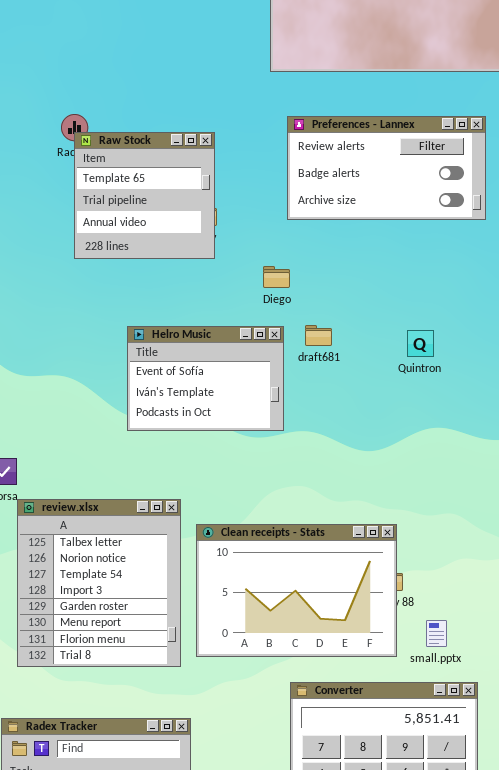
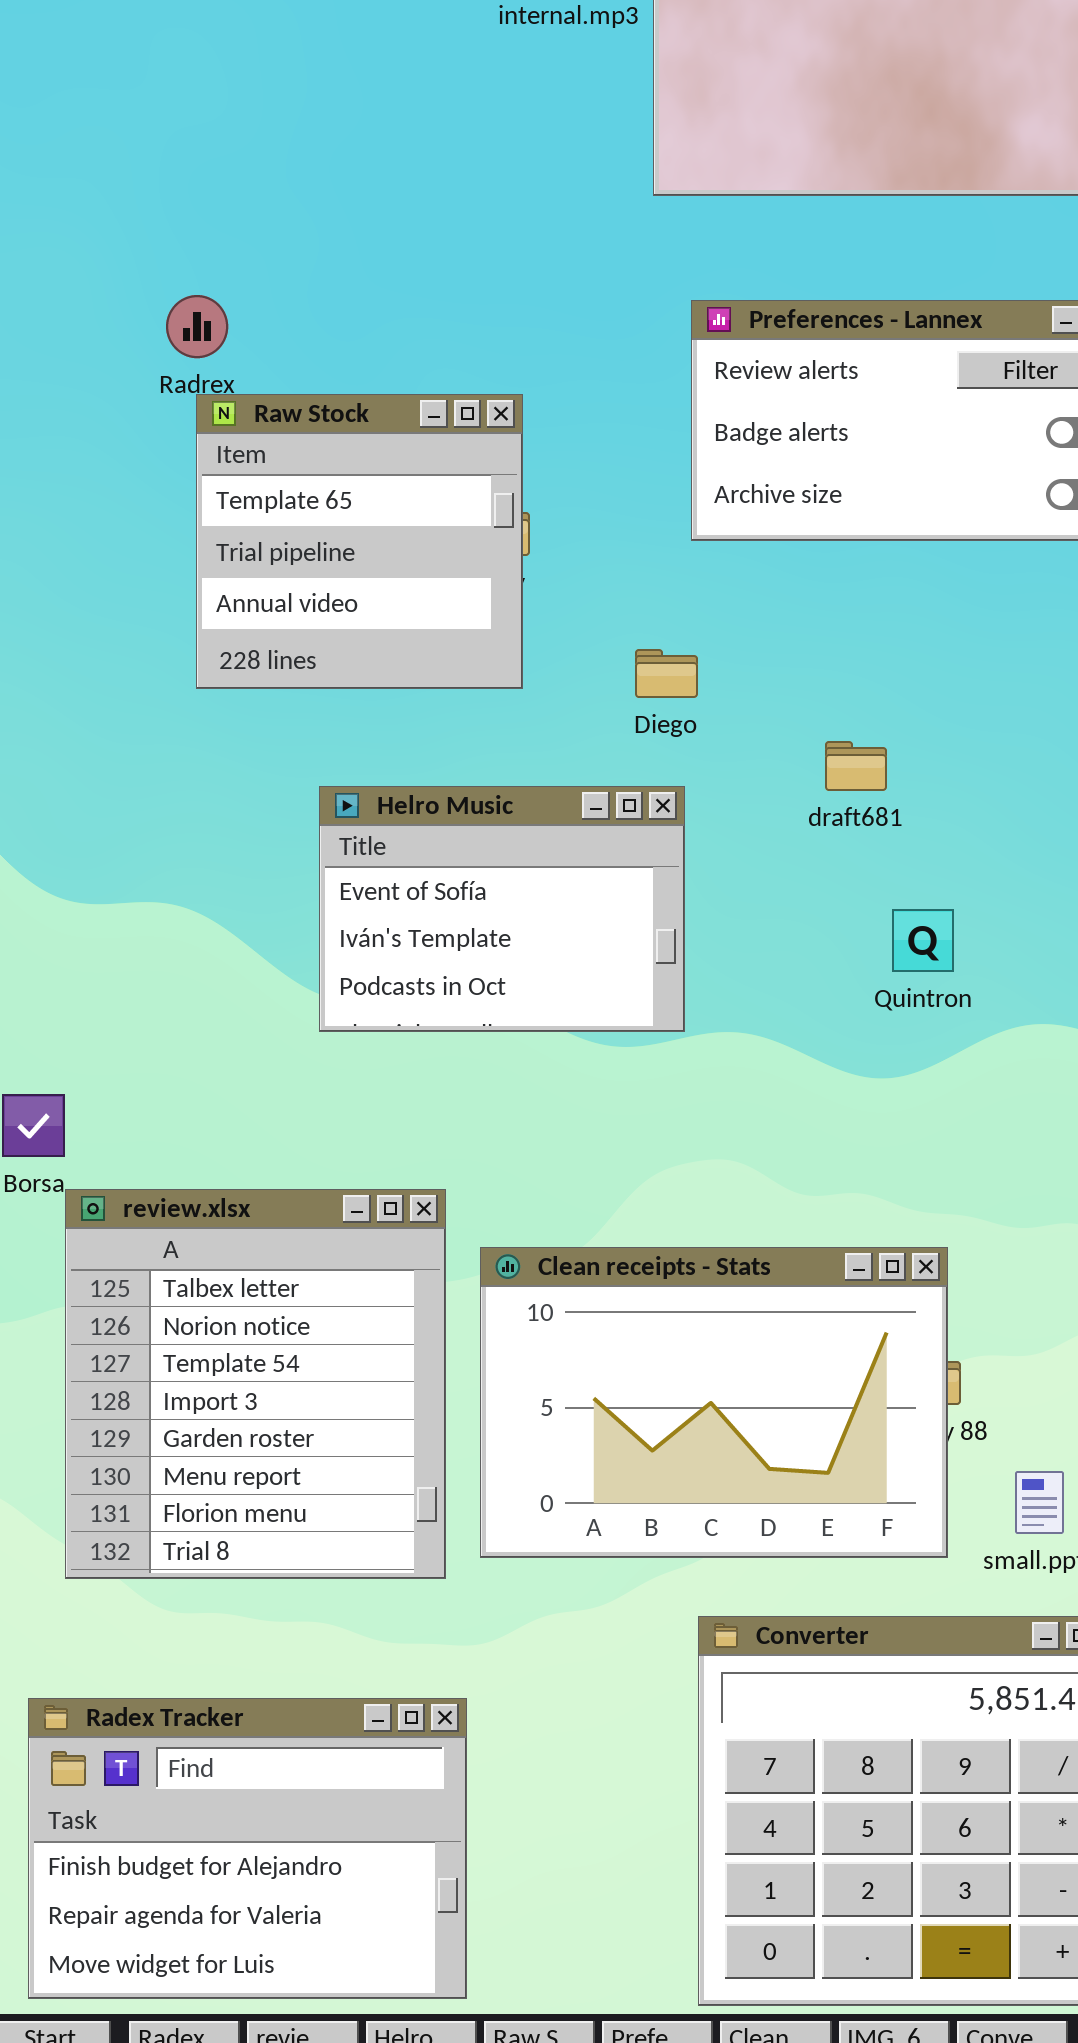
Raw Stock: [74,132,215,259] -> [196,394,523,689], moved
draft681: [305,325,332,346] -> [825,741,887,791], moved
Quintron: [407,330,434,357] -> [892,909,954,972], moved

